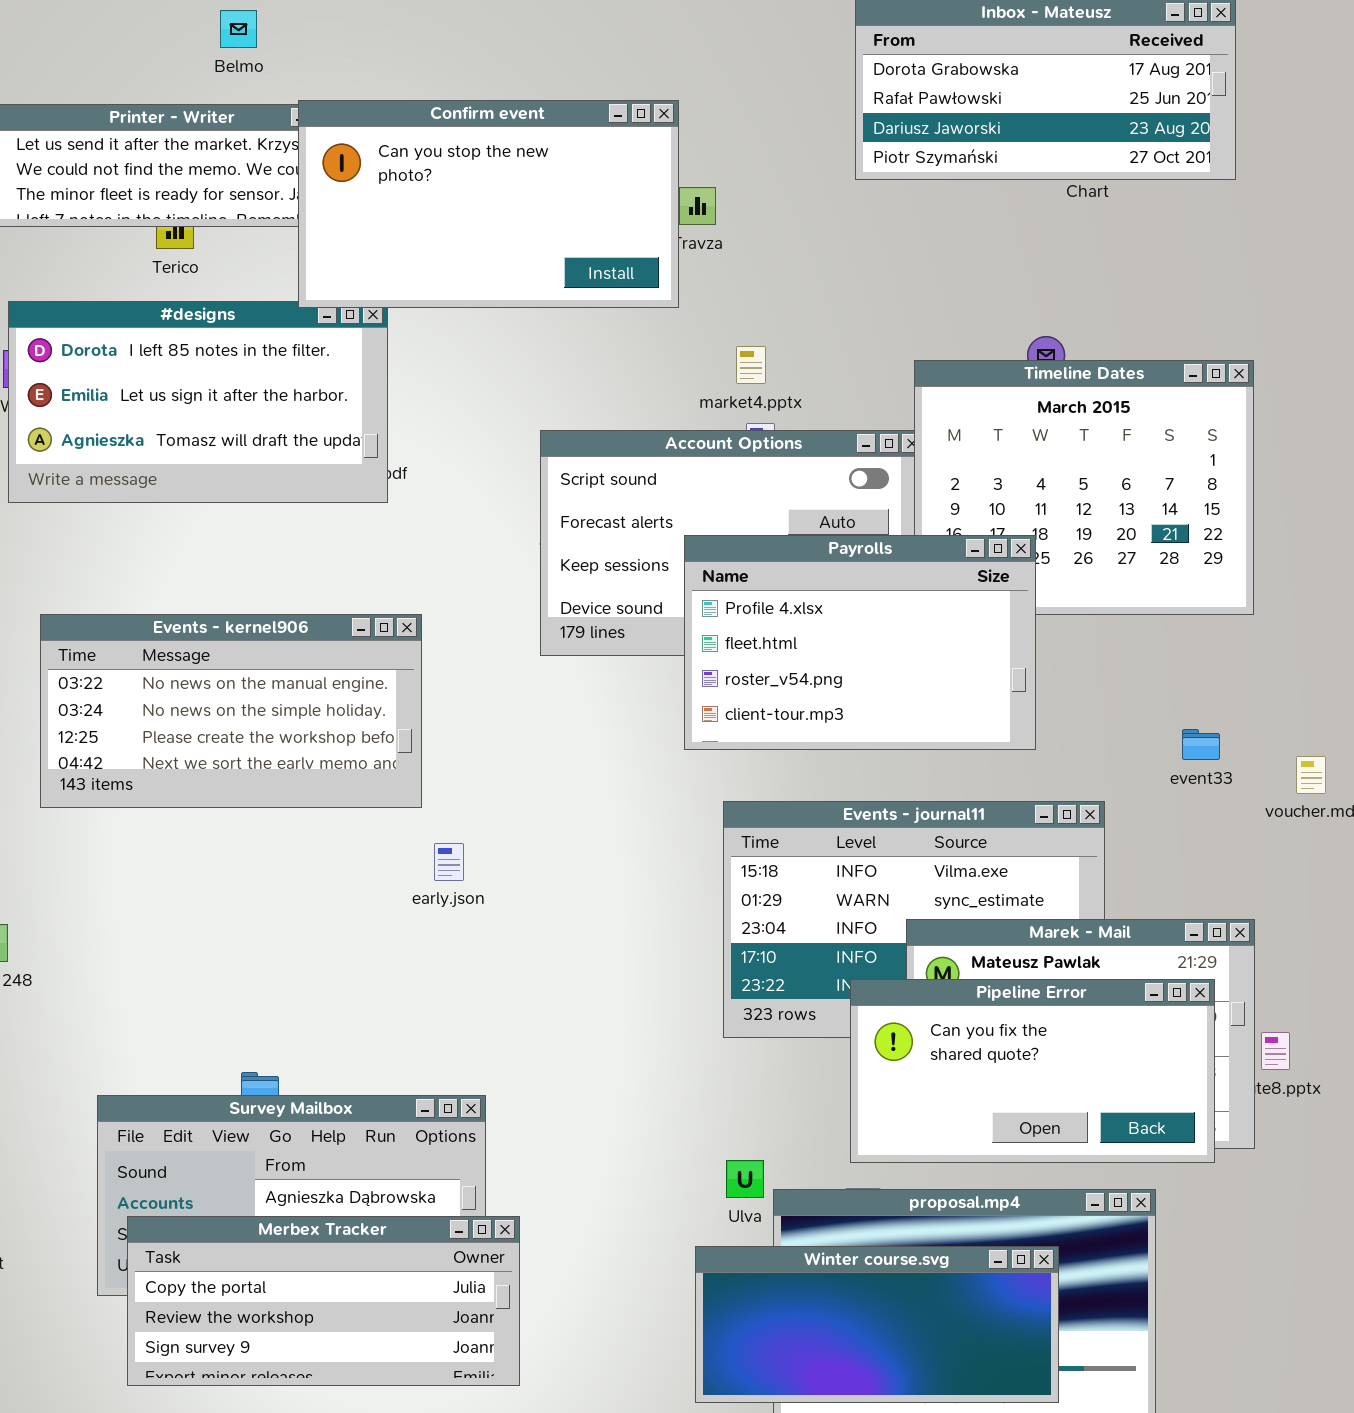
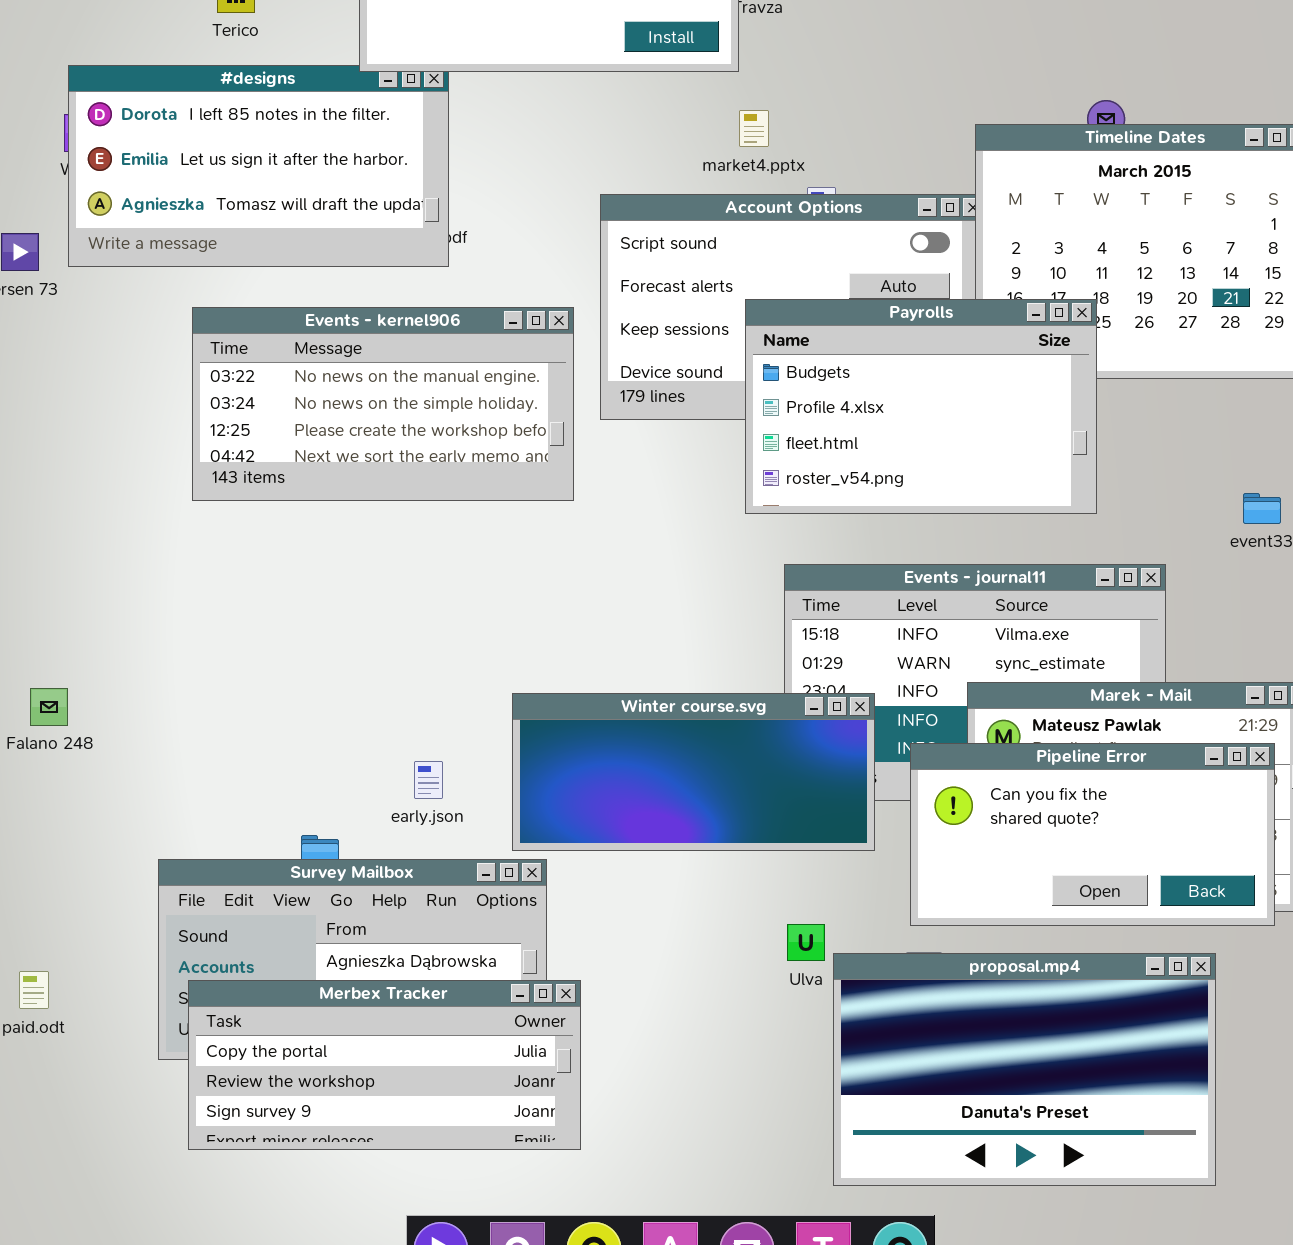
market4.pptx: [736,346,766,384] -> [739,110,769,147], moved
Payrolls: [684,535,1036,750] -> [745,299,1097,514], scrolled up 1 row
Events - kernel906: [40,614,422,808] -> [192,307,574,501], moved
early.json: [434,843,464,881] -> [414,761,443,799], moved
Winter course.svg: [695,1246,1059,1403] -> [512,693,875,851], moved

